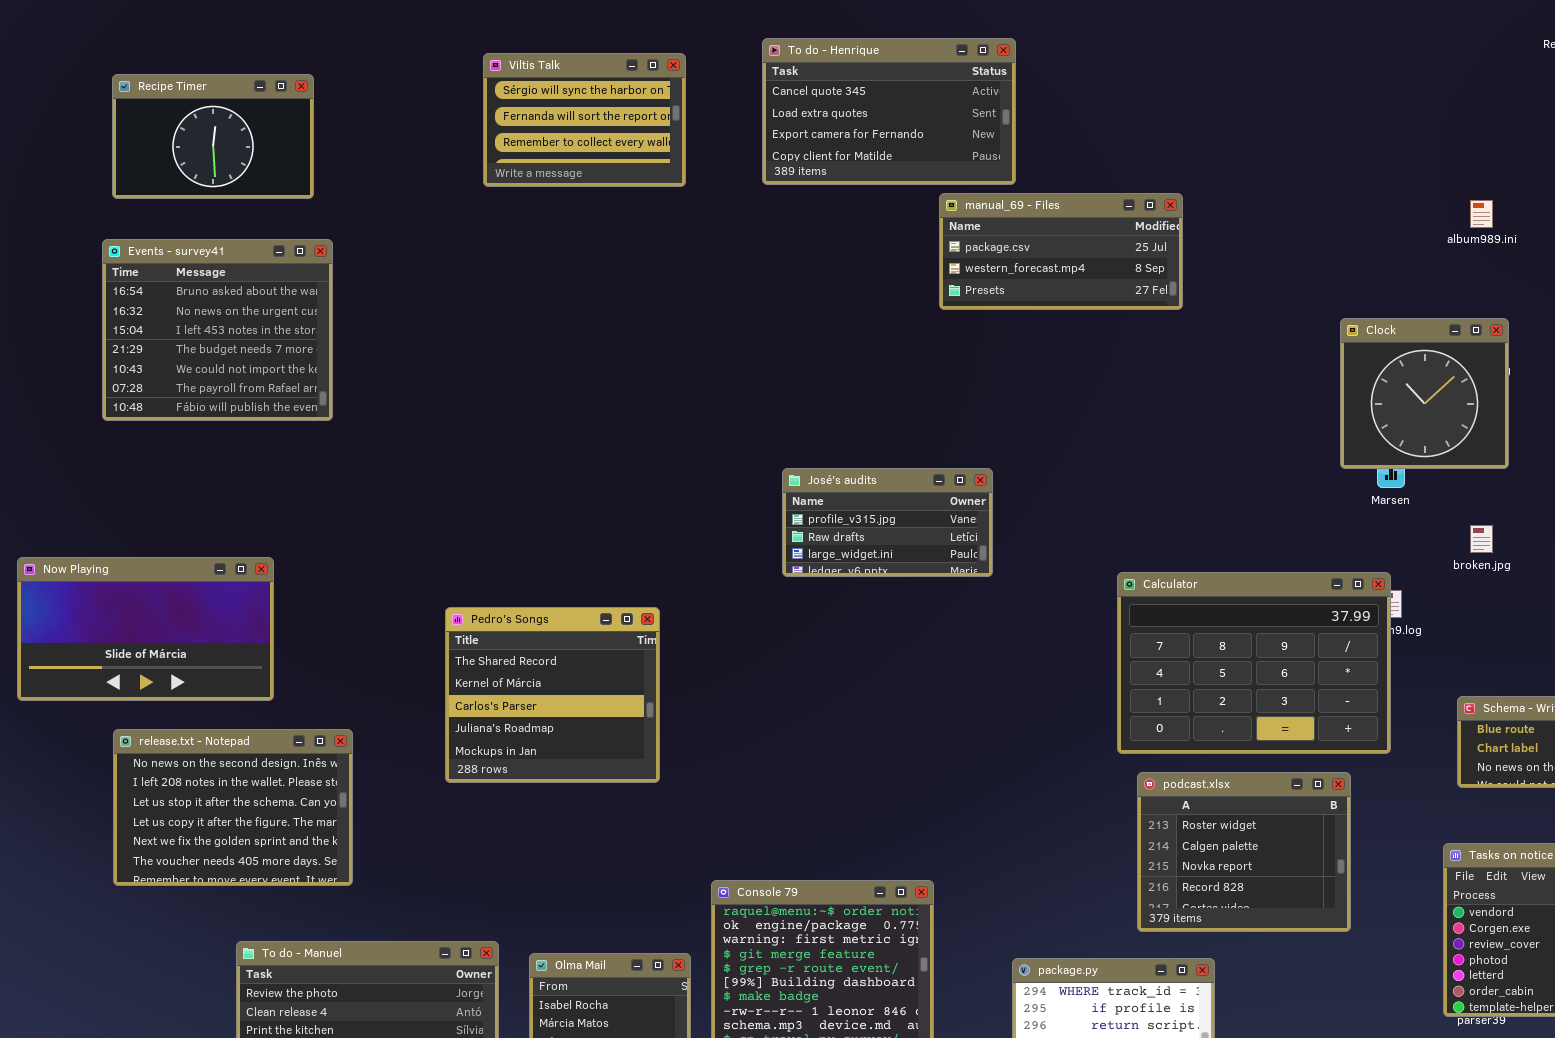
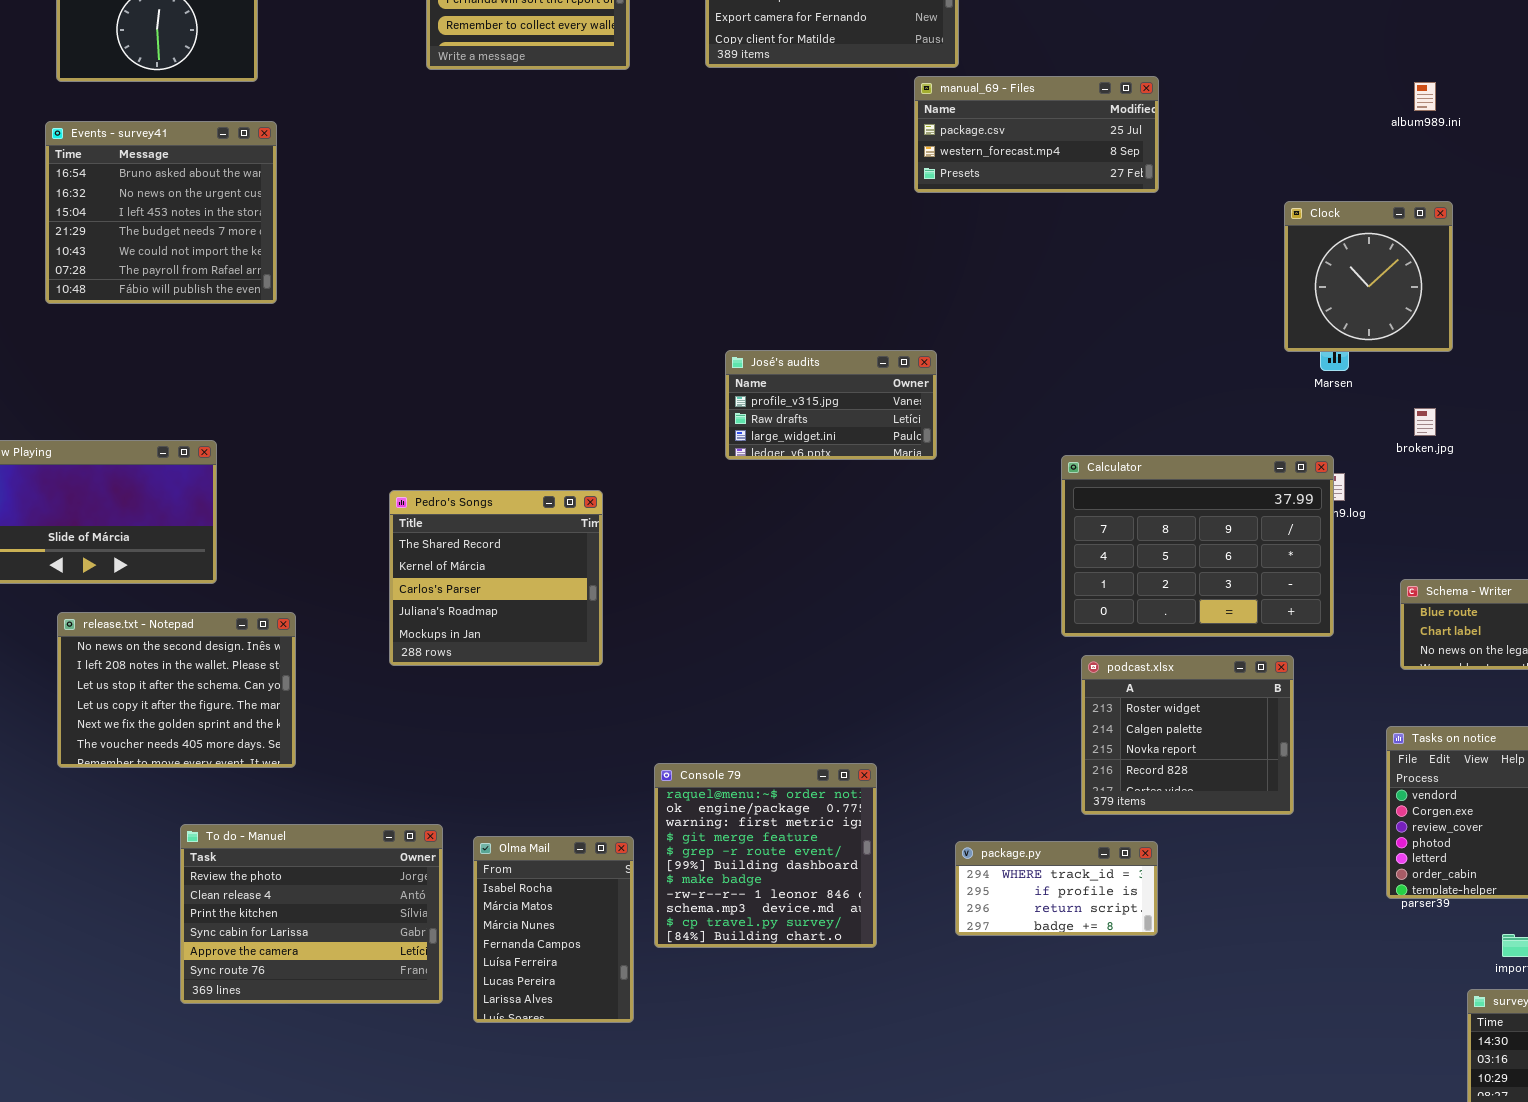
manual_69 - Files: [939,193,1183,310] -> [914,76,1159,193], moved

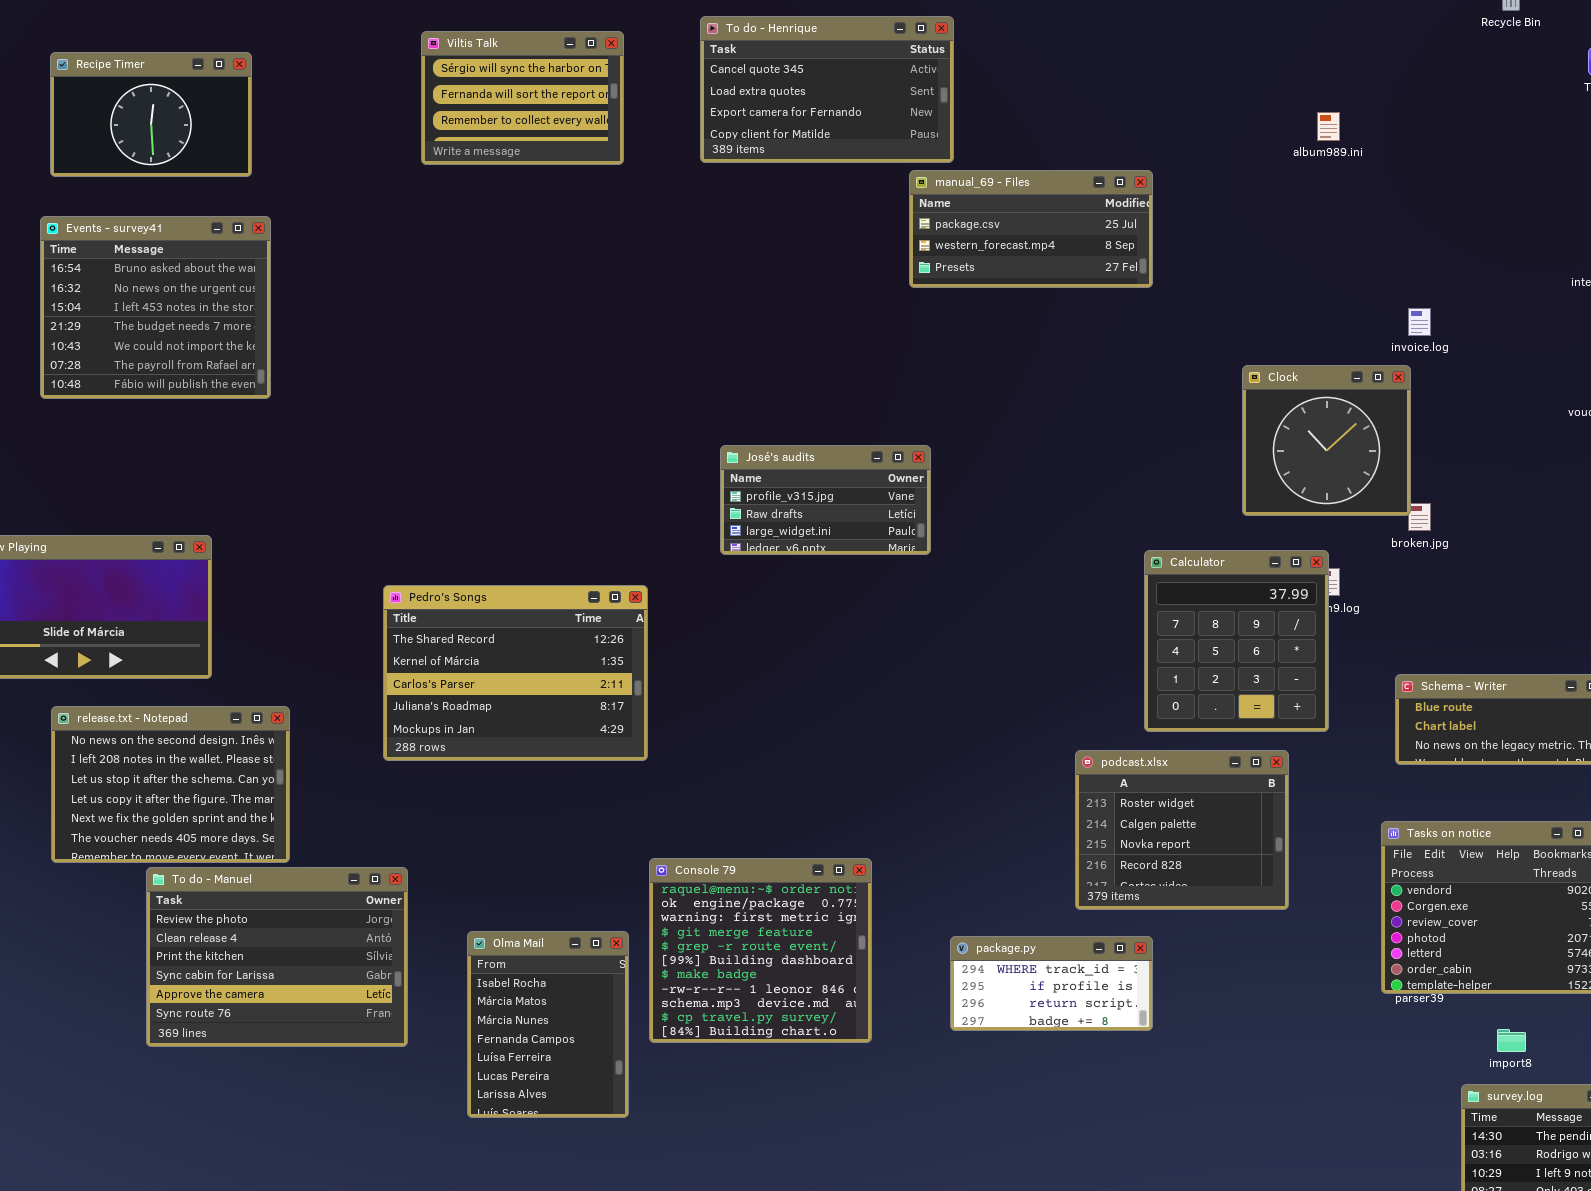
album989.ini: [1414,82,1436,111] -> [1317,112,1340,141], moved
Clock: [1284,201,1453,352] -> [1242,365,1411,516], moved
Calculator: [1061,455,1334,637] -> [1144,550,1329,732], resized
Pedro's Songs: [389,490,603,666] -> [383,585,648,761], resized
To do - Manuel: [180,824,443,1004] -> [146,867,408,1047], moved

